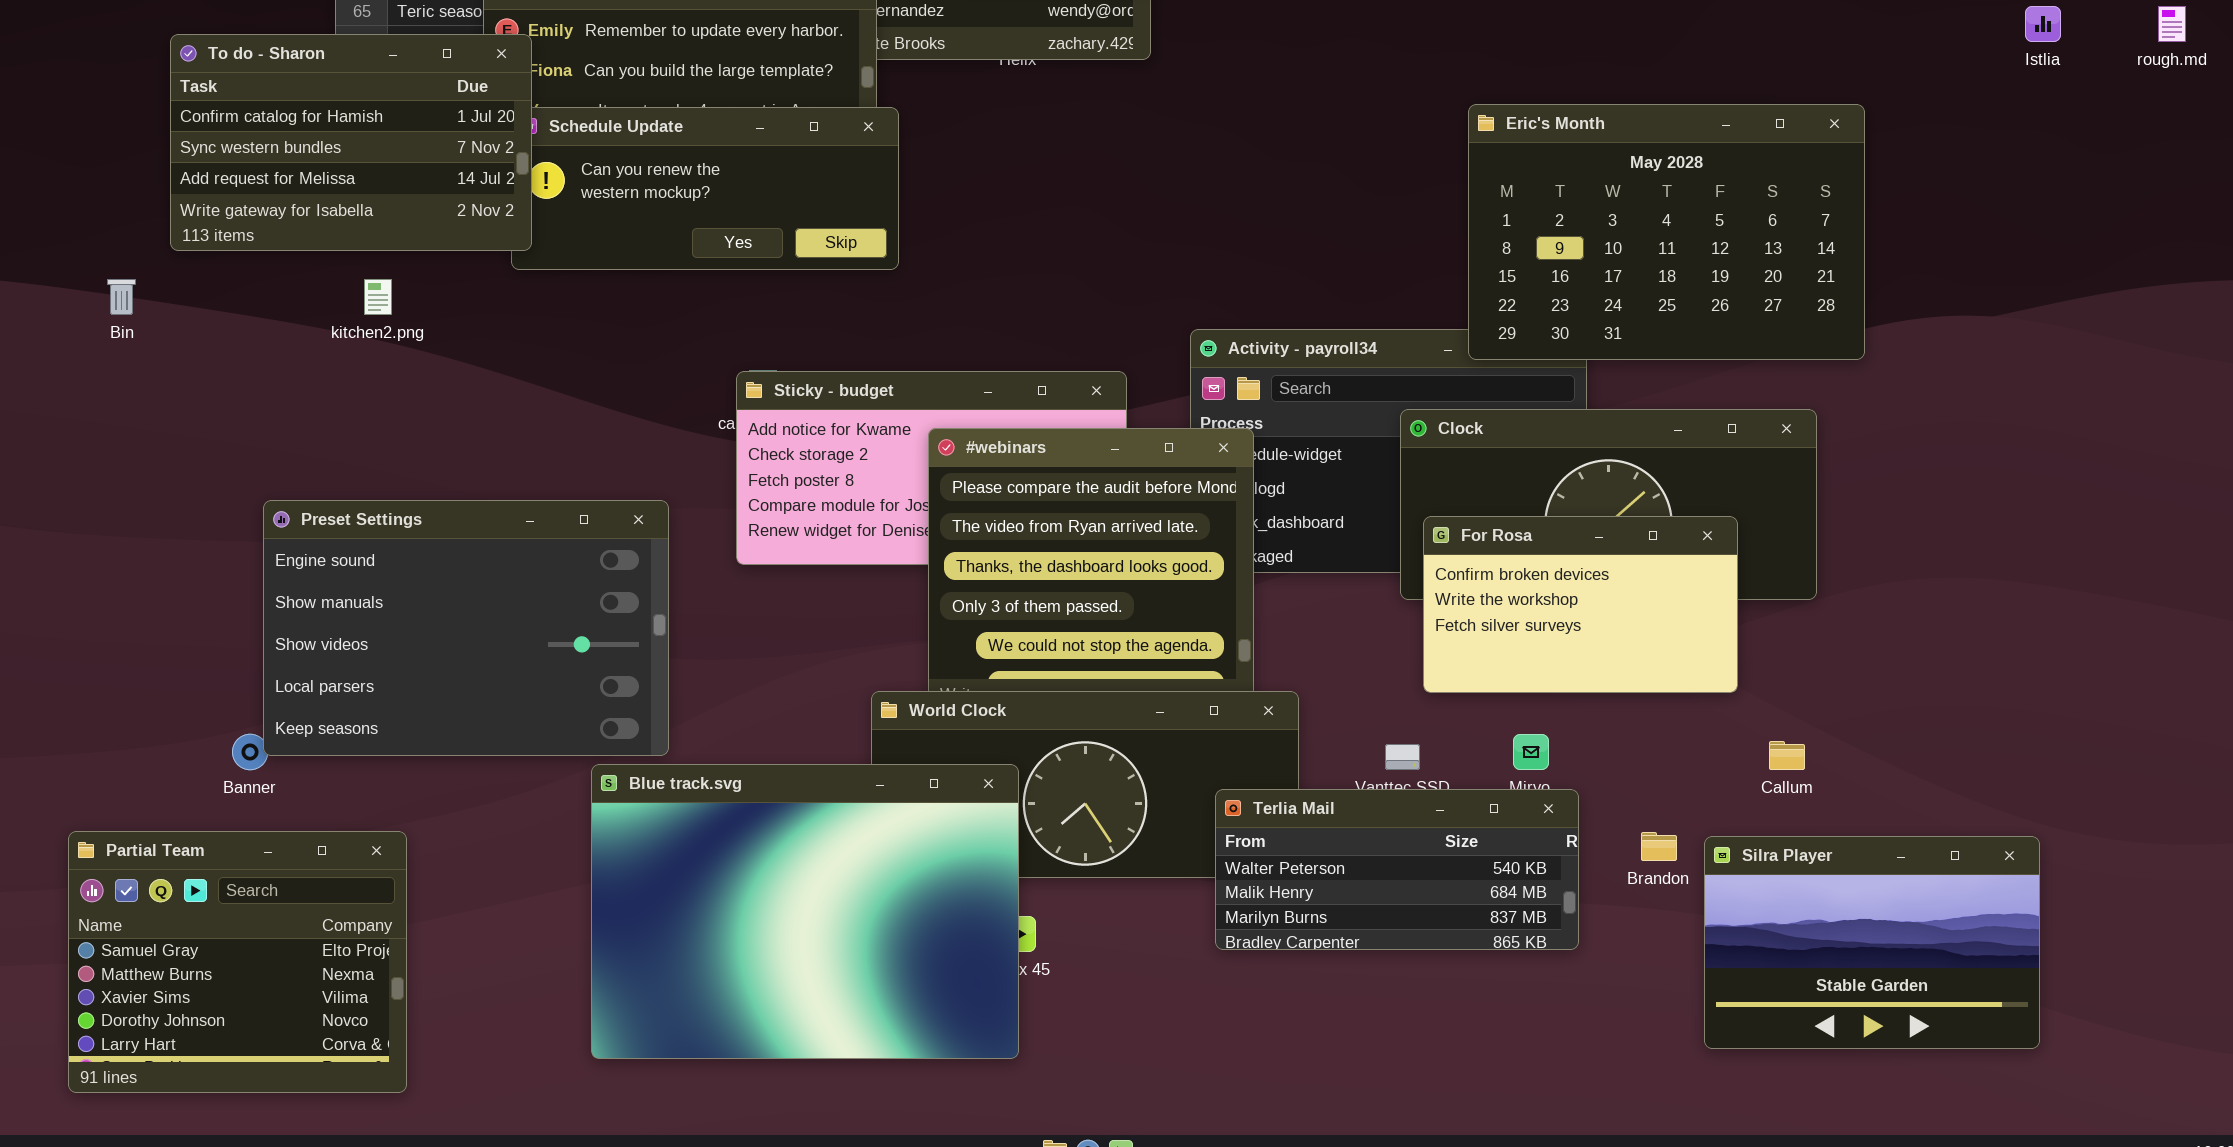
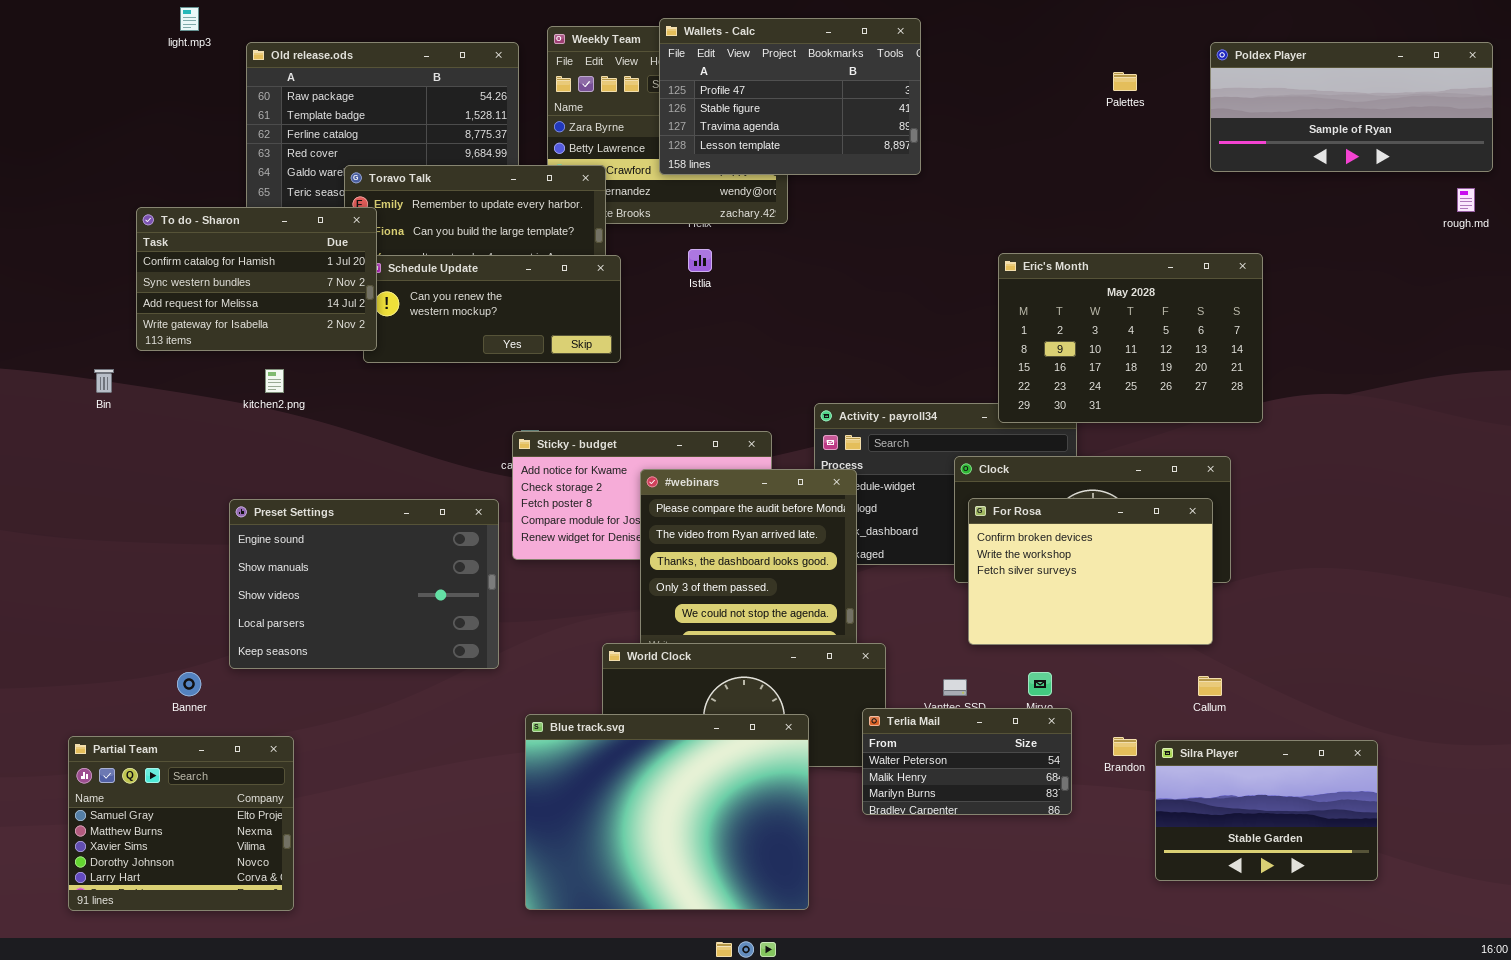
Istlia: [2025,6,2061,42] -> [688,249,712,272], moved
Preset Settings: [263,500,669,756] -> [229,499,499,669], moved
For Rosa: [1423,516,1738,693] -> [968,498,1213,645], resized
Blue track.svg: [591,764,1019,1059] -> [525,714,809,910], moved
Terlia Mail: [1215,789,1579,950] -> [862,708,1072,815], resized

